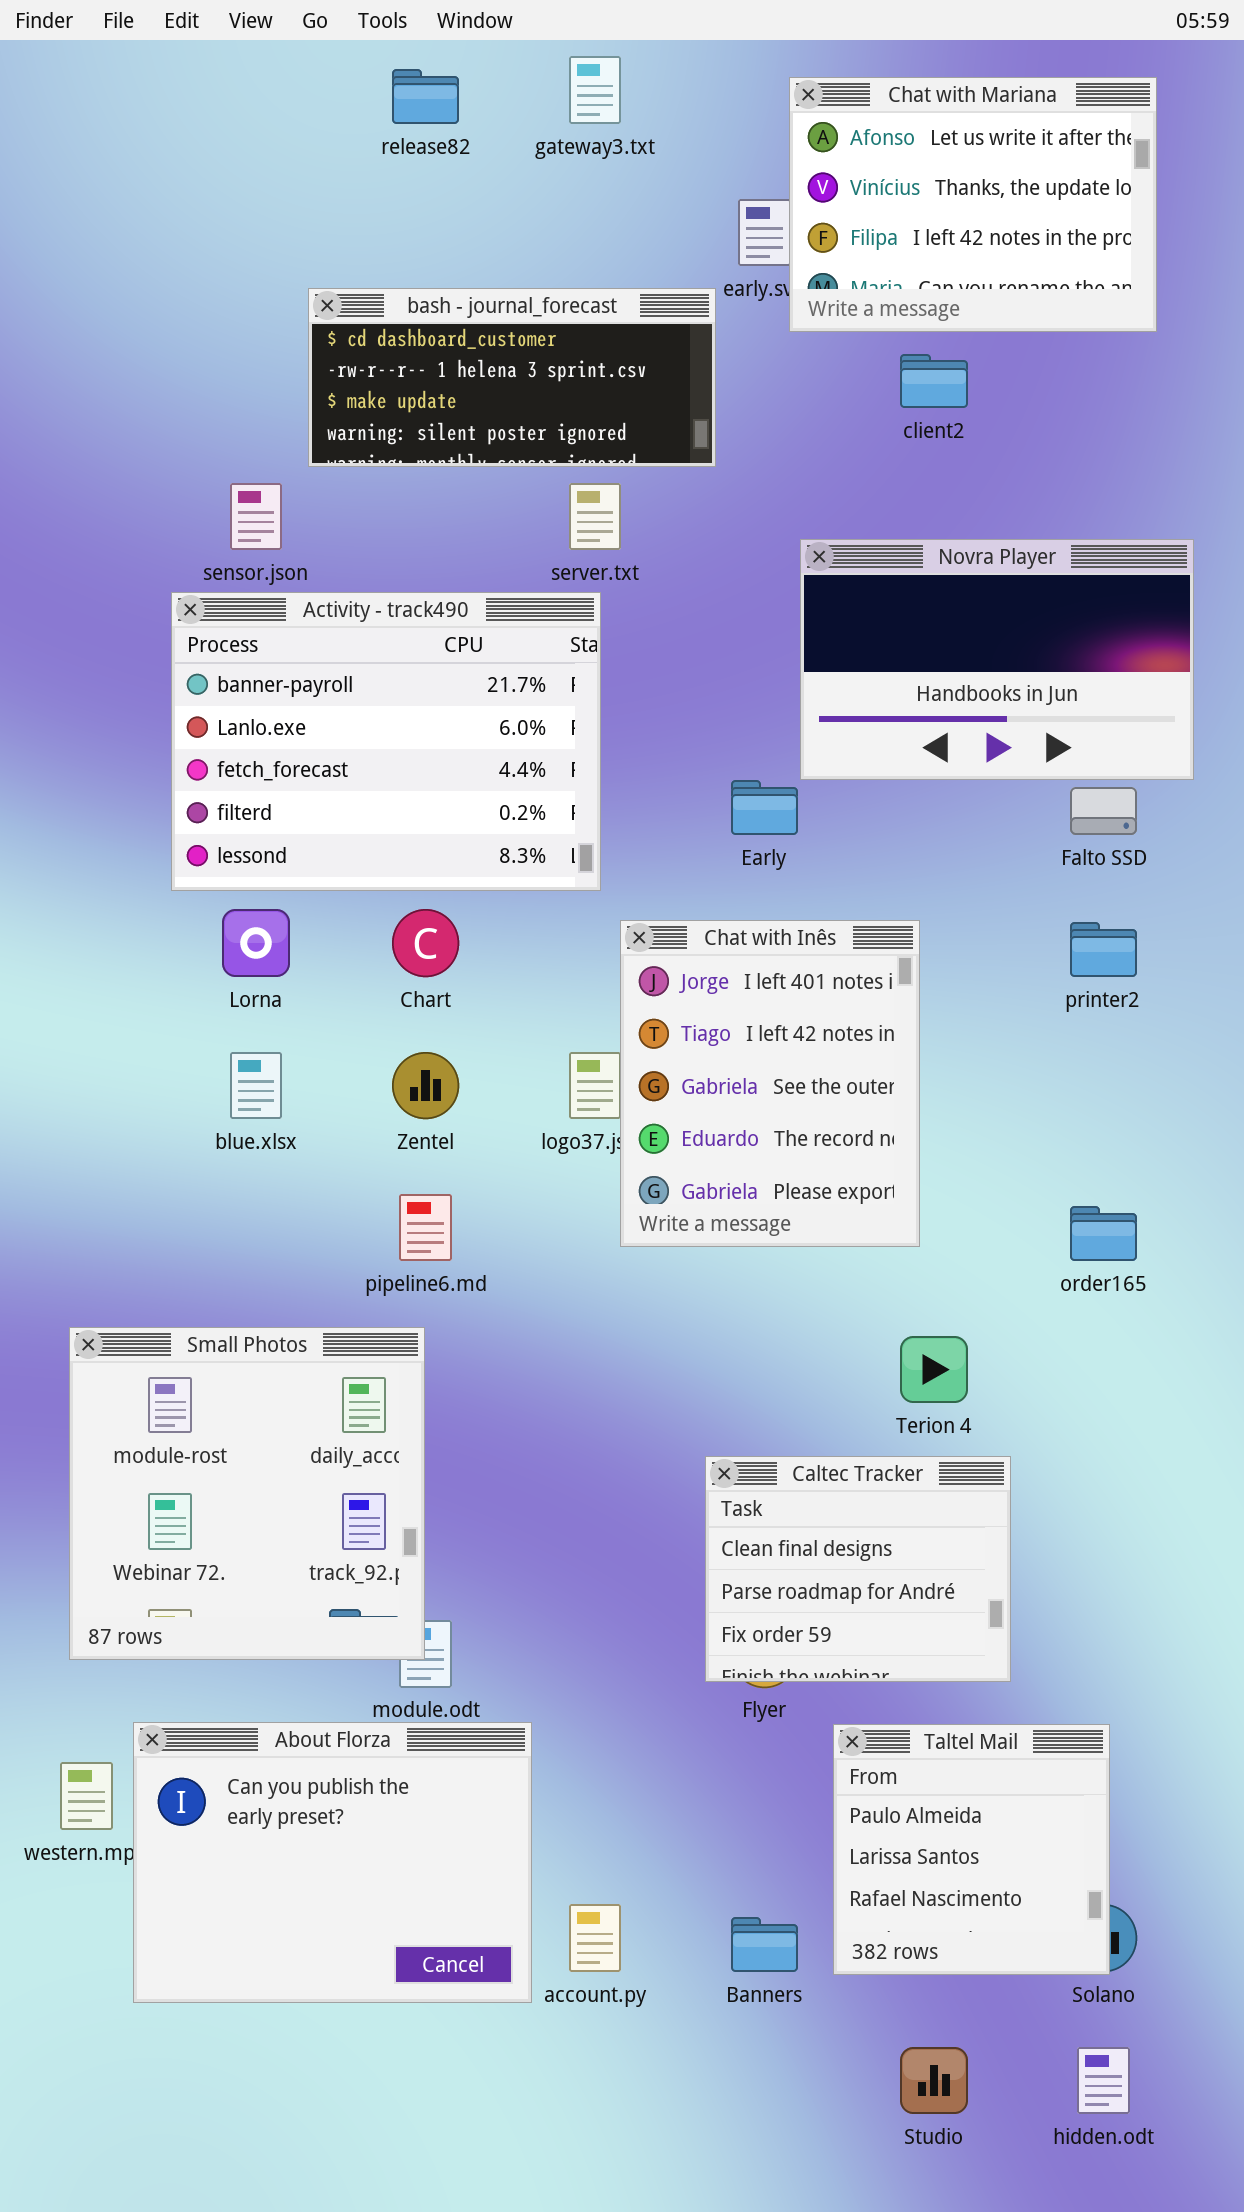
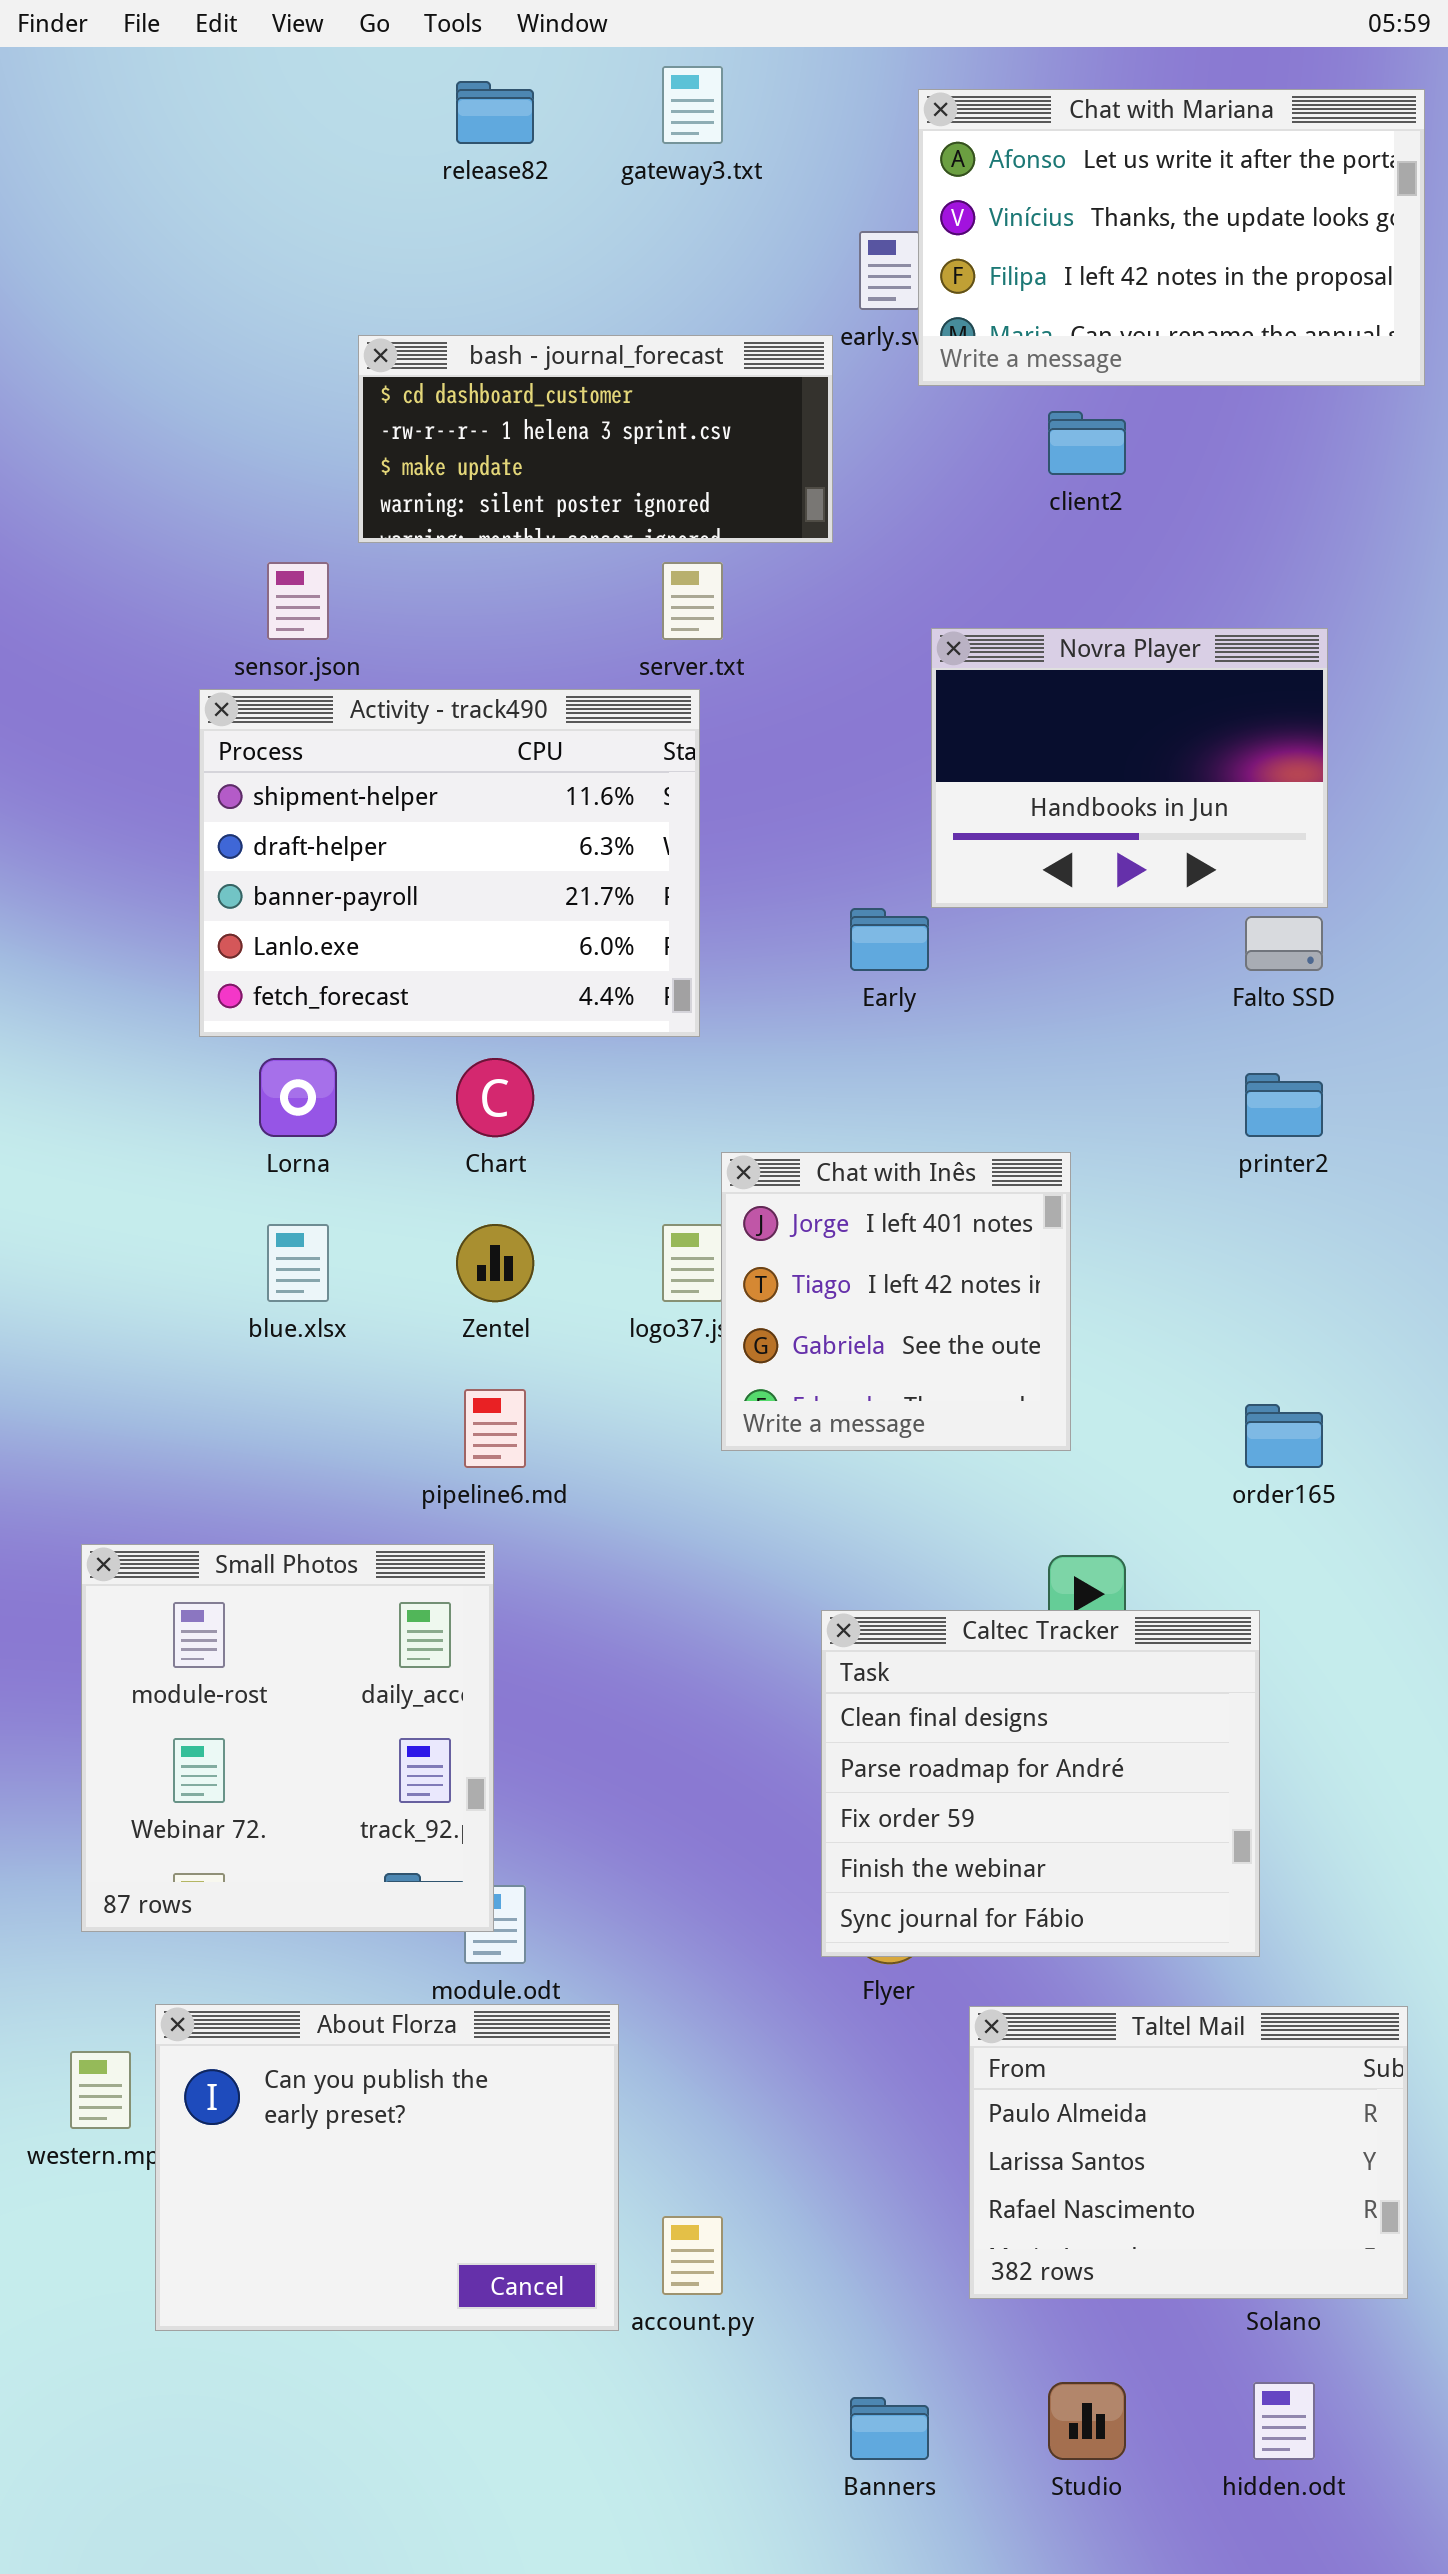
Chat with Mariana: [789,77,1157,332] -> [918,89,1425,386], resized
Novra Player: [800,539,1194,780] -> [931,628,1328,908], resized
Activity - track490: [171,592,601,891] -> [199,689,700,1037], scrolled up 2 rows
Chat with Inês: [620,920,920,1247] -> [721,1152,1071,1451], resized
Caltec Tracker: [705,1456,1011,1682] -> [821,1610,1260,1957], resized
Taltel Mail: [833,1724,1110,1975] -> [969,2006,1408,2299], resized
Banners: [731,1917,798,1972] -> [850,2397,929,2460], moved

